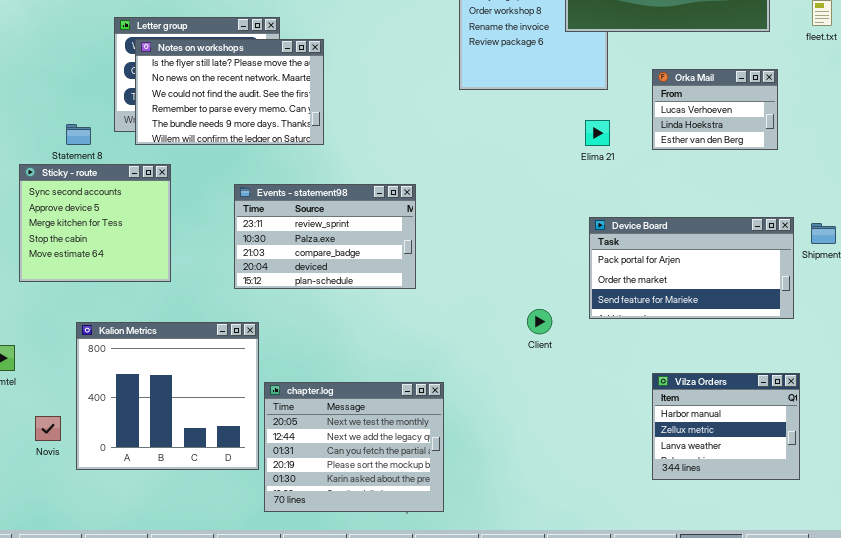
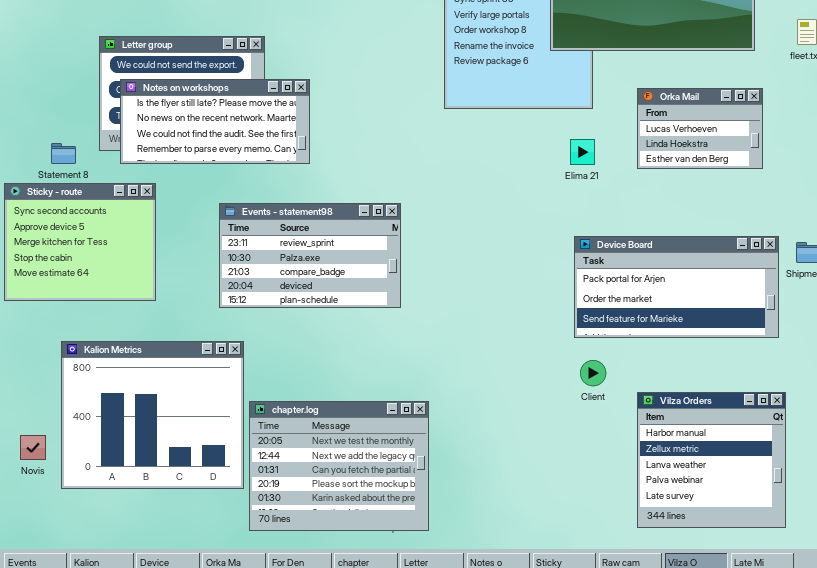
Notes on workshops: [135,39,324,145] -> [120,79,310,164], resized
Client: [527,309,552,334] -> [580,360,606,386], moved
Vilza Orders: [652,373,800,480] -> [637,392,786,528], resized

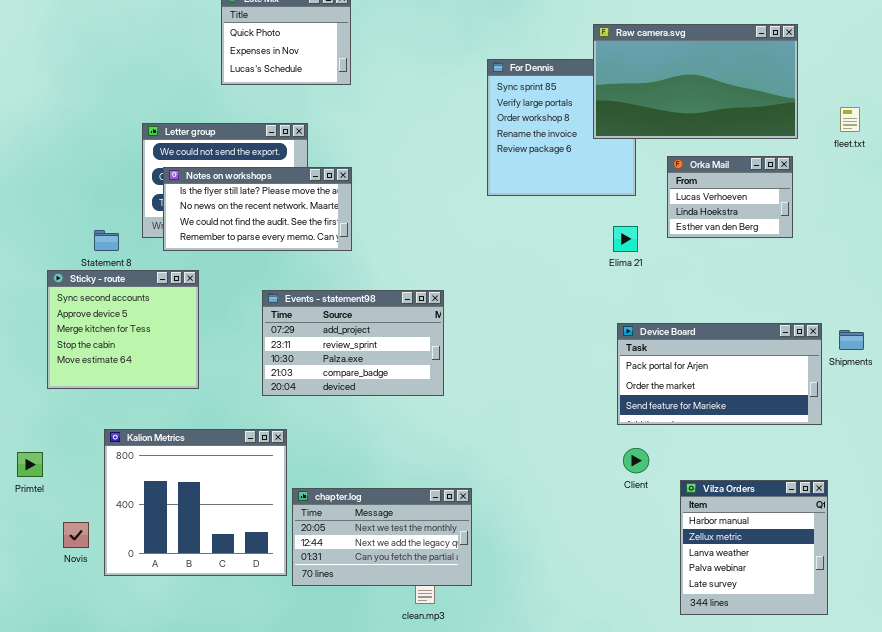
Orka Mail: [637,88,763,169] -> [667,156,793,238], moved
Events - statement98: [219,203,401,308] -> [262,290,444,396], scrolled up 1 row
chapter.log: [249,401,429,531] -> [292,488,472,586], resized

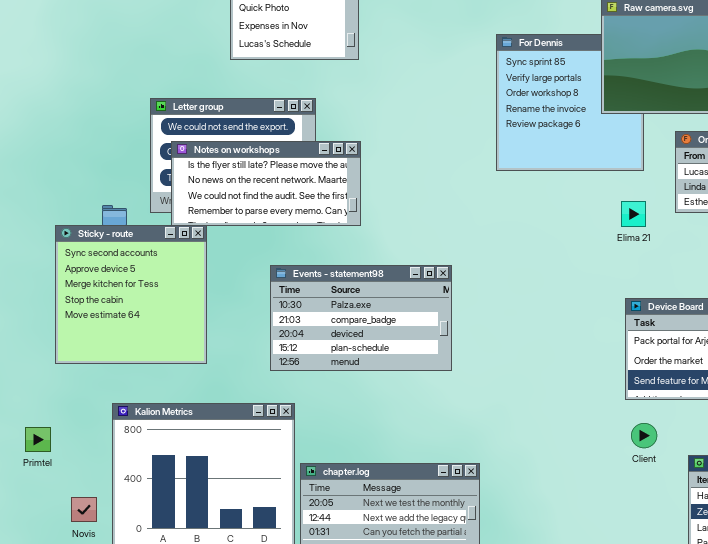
Sticky - route: [47,270,199,389] -> [55,225,207,364], resized
Events - statement98: [262,290,444,396] -> [270,265,452,371], scrolled down 2 rows

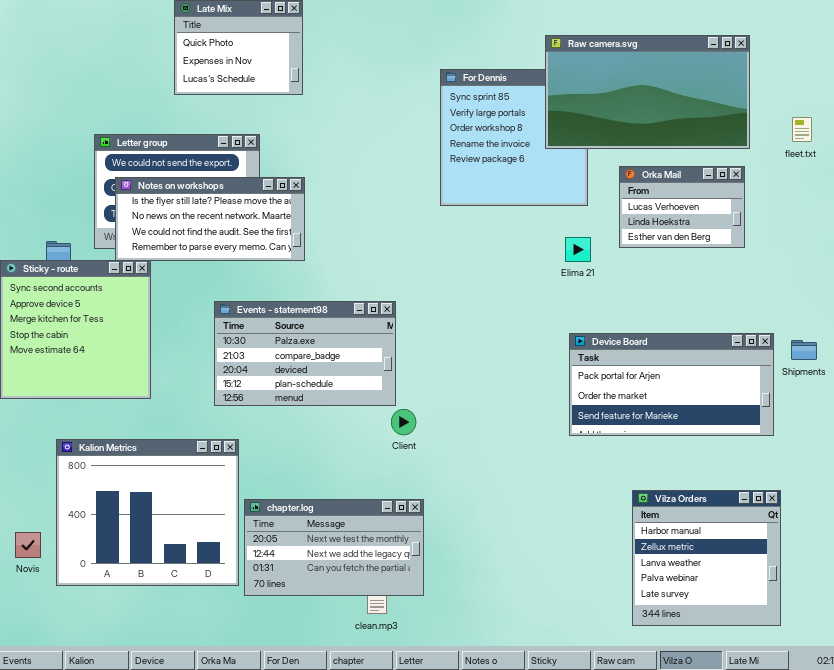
Client: [631,423,657,448] -> [391,409,416,435], moved

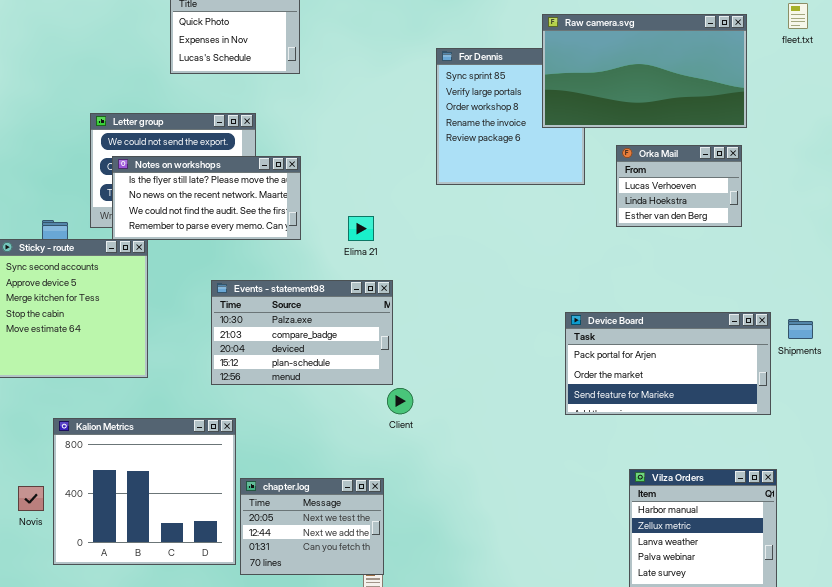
fleet.txt: [792,117,812,142] -> [788,3,808,29], moved
Elima 21: [565,237,591,262] -> [348,216,374,241], moved
chapter.log: [244,499,424,596] -> [240,478,384,575], resized
Novis: [15,532,41,558] -> [18,486,44,511], moved

